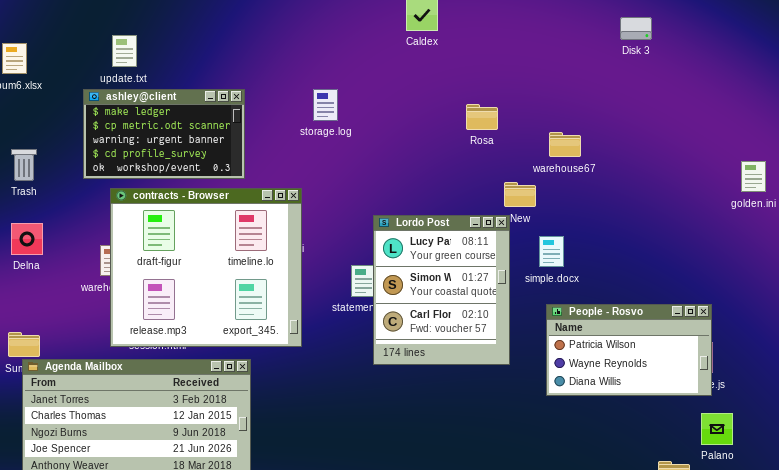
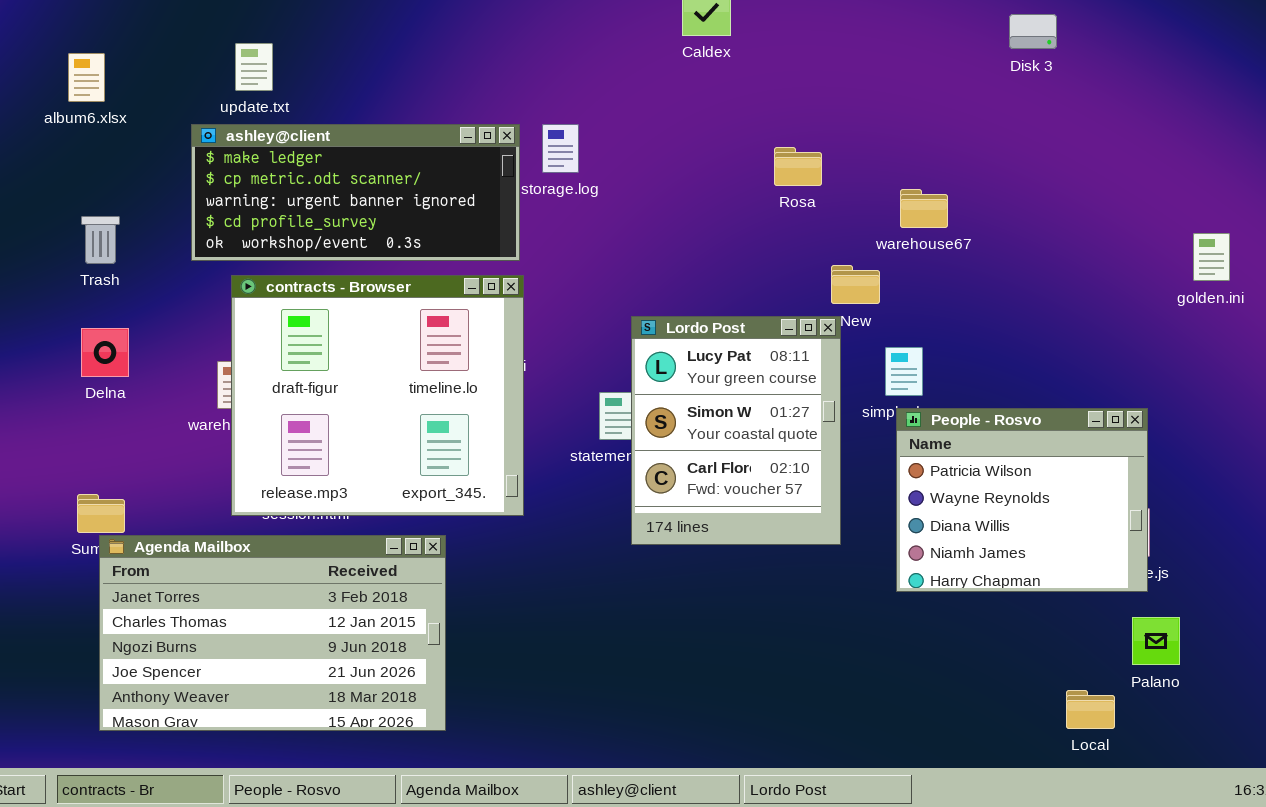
ashley@client: [83,89,245,179] -> [191,124,520,261], resized
People - Rosvo: [546,304,712,396] -> [896,408,1148,592], resized

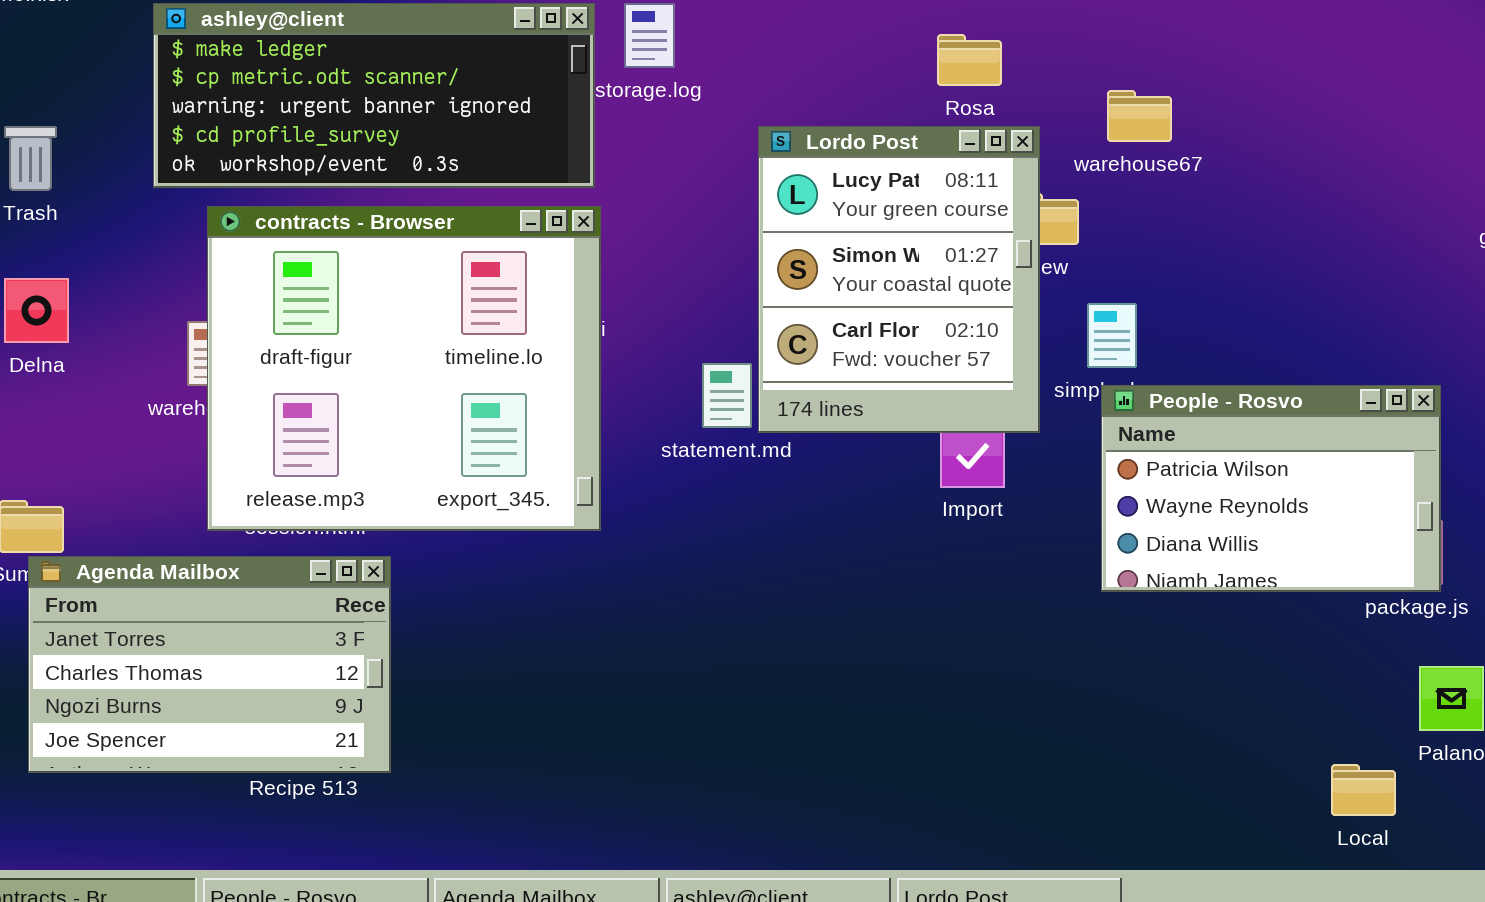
Lordo Post: [631,316,841,545] -> [758,126,1040,433], moved
People - Rosvo: [896,408,1148,592] -> [1101,385,1441,592], resized
Agenda Mailbox: [99,535,446,731] -> [28,556,391,773], resized

